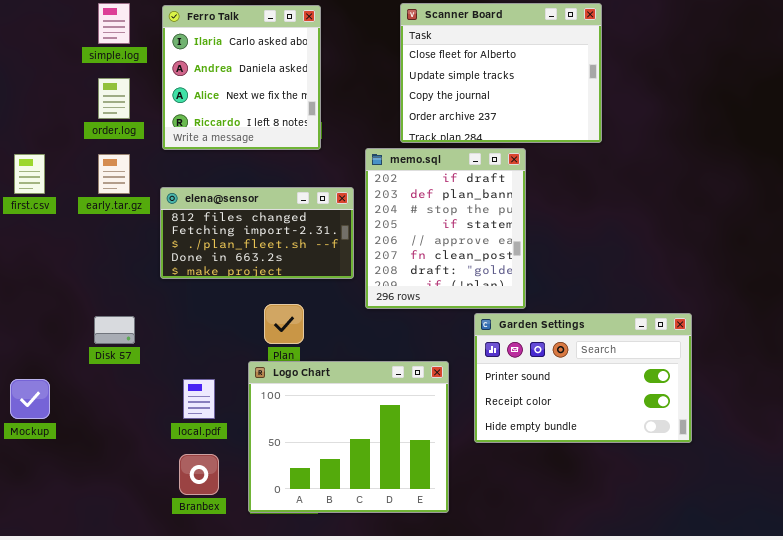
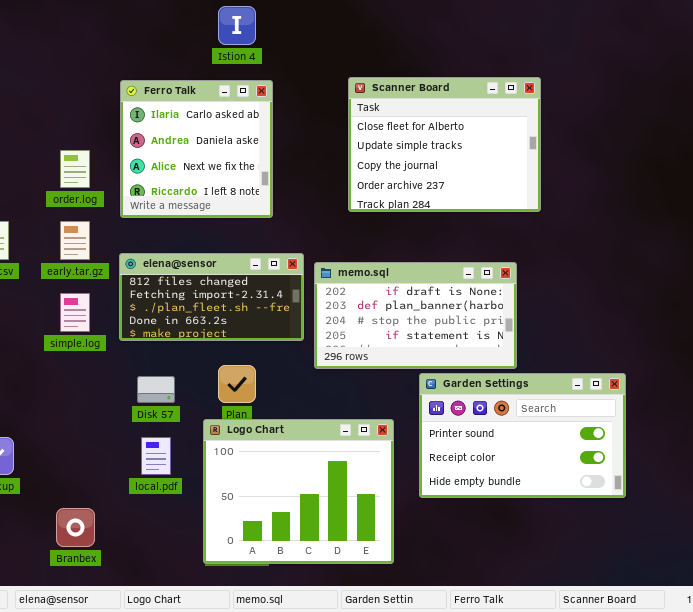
simple.log: [98,3,130,44] -> [60,293,90,332], moved
memo.sql: [365,148,526,309] -> [314,262,517,369], resized
Disk 57: [94,316,135,344] -> [137,376,175,403], moved
Branbex: [179,454,219,495] -> [56,508,95,547], moved

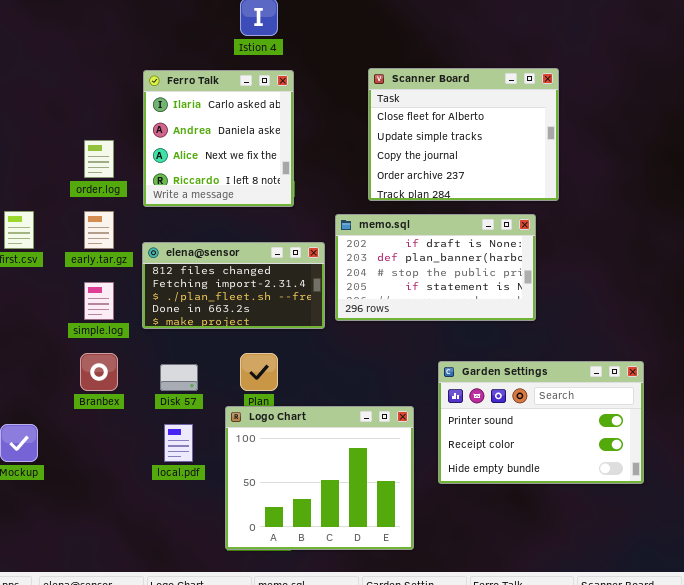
memo.sql: [314,262,517,369] -> [335,214,536,321], moved
Branbex: [56,508,95,547] -> [80,353,118,391], moved

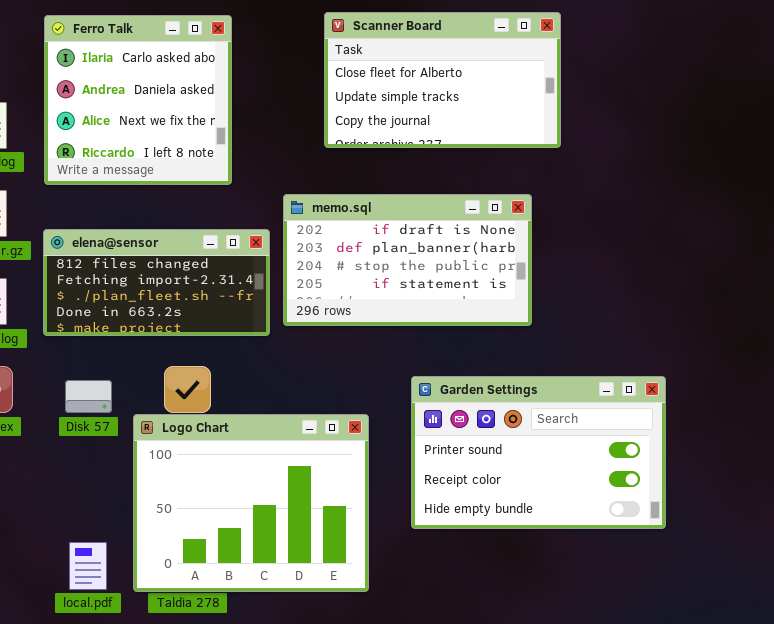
Scanner Board: [368,68,559,201] -> [324,12,561,148], resized
Logo Chart: [225,406,414,550] -> [133,414,369,592], moved
local.pdf: [164,424,193,462] -> [69,542,107,590], moved

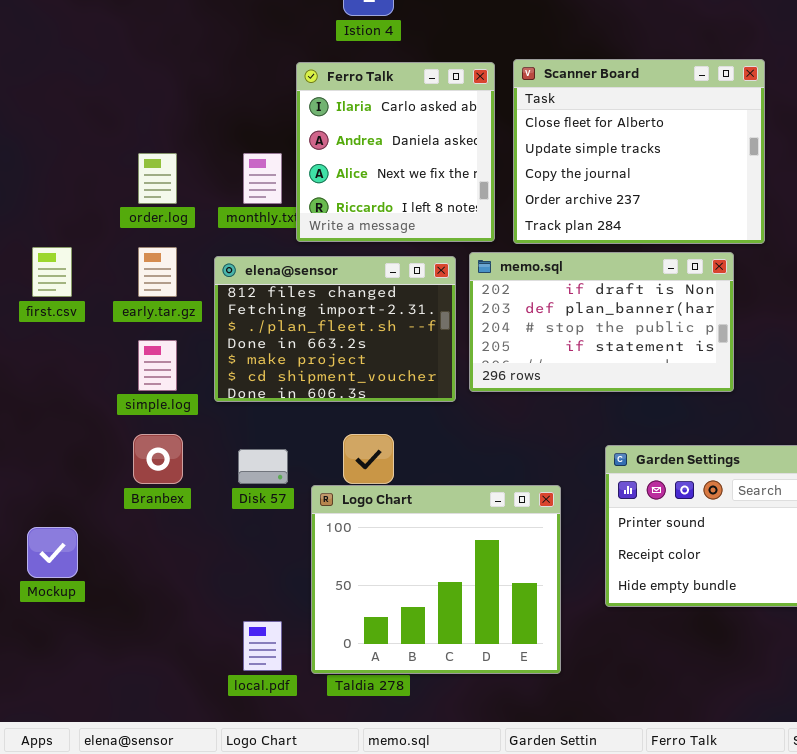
Scanner Board: [324,12,561,148] -> [513,59,765,244], resized
Ferro Talk: [44,15,232,185] -> [296,62,495,242], moved
elena@sensor: [43,229,270,336] -> [214,256,456,402], resized

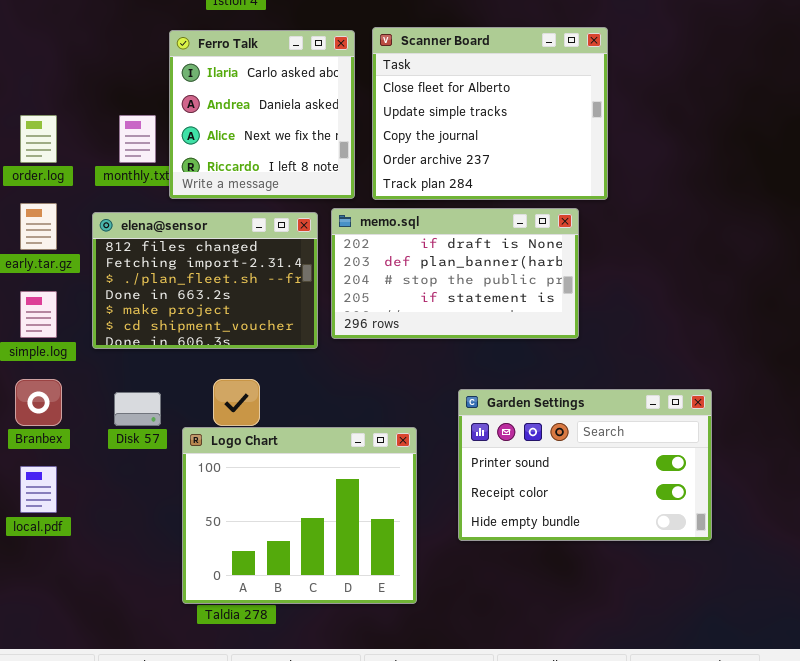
local.pdf: [243,621,282,671] -> [20,466,57,513], moved

